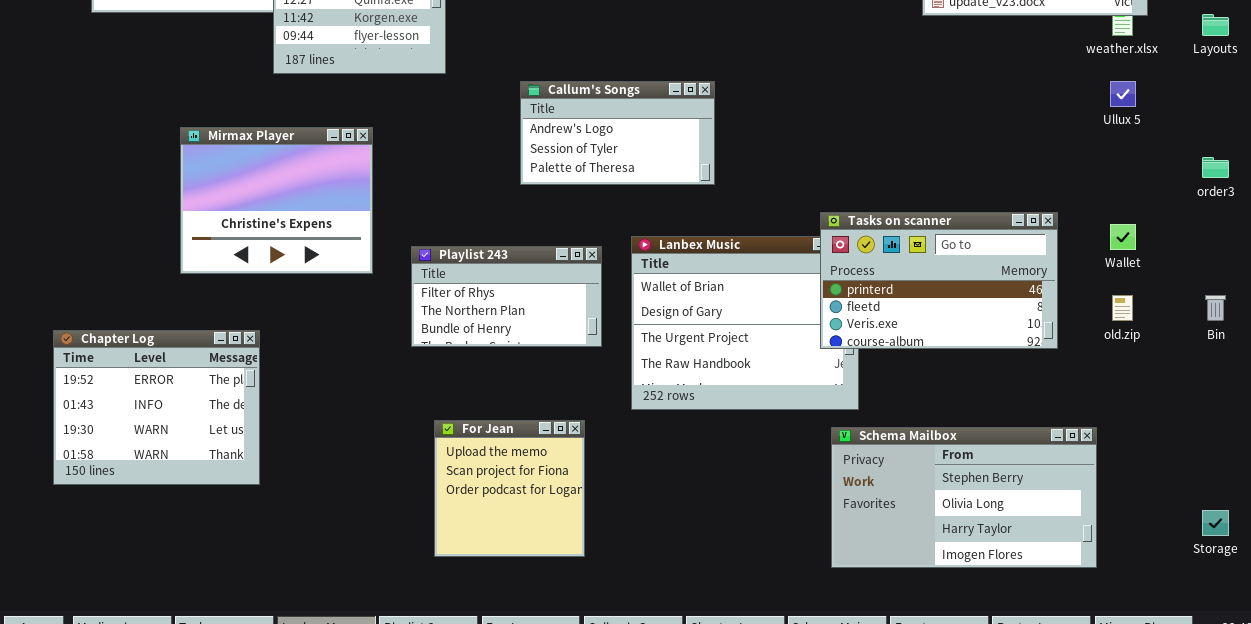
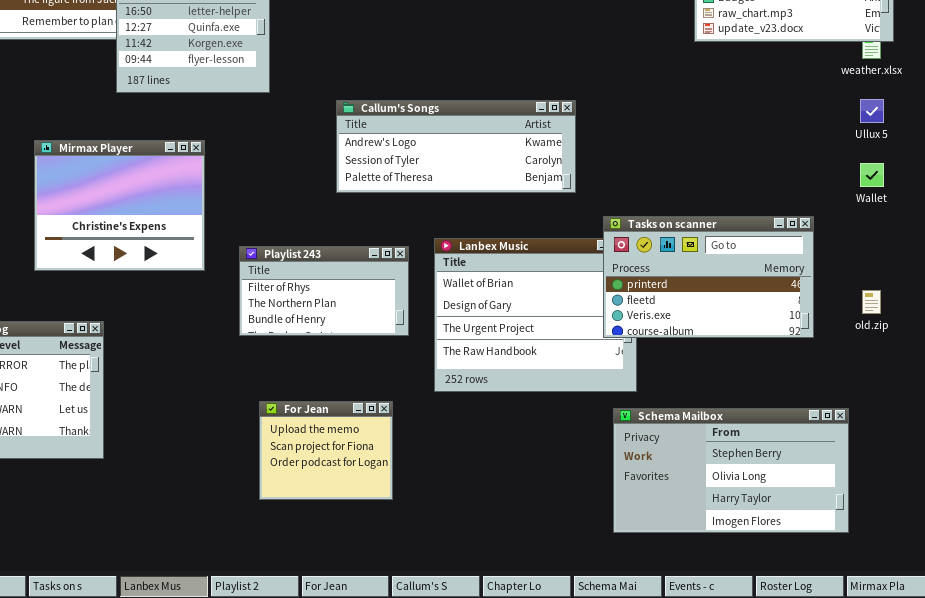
Callum's Songs: [520,81,715,185] -> [336,100,576,193], resized
Wallet: [1110,224,1136,250] -> [860,163,884,187], moved
For Jean: [434,420,585,557] -> [259,401,393,500], resized

